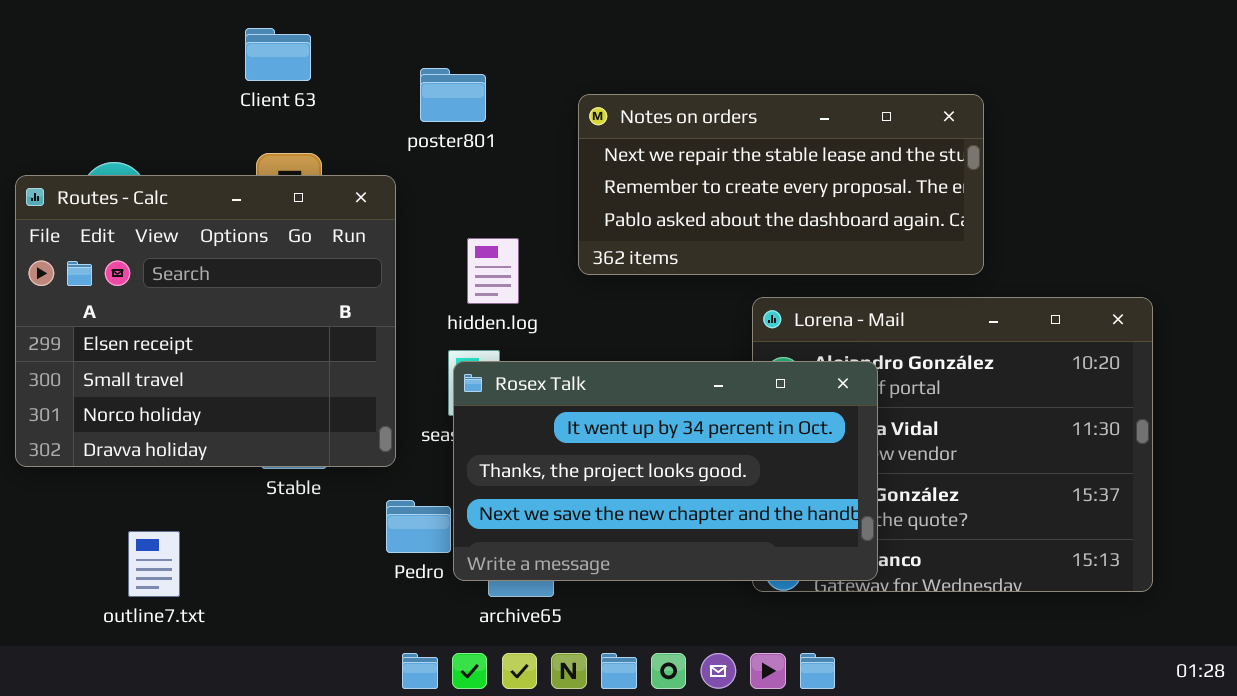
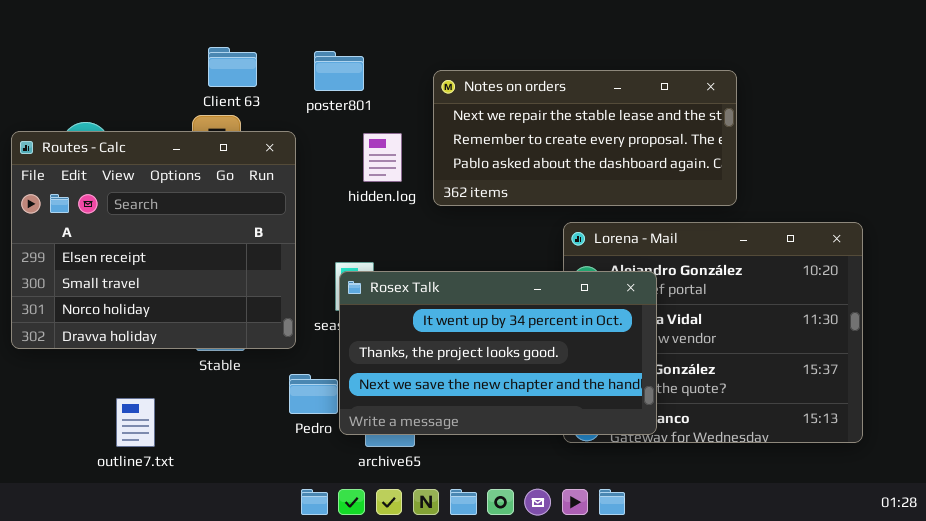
Client 63: [245,28,311,81] -> [208,47,257,87], moved
hidden.log: [467,238,519,304] -> [363,133,402,182], moved
outline7.txt: [128,531,180,597] -> [116,398,155,447], moved

